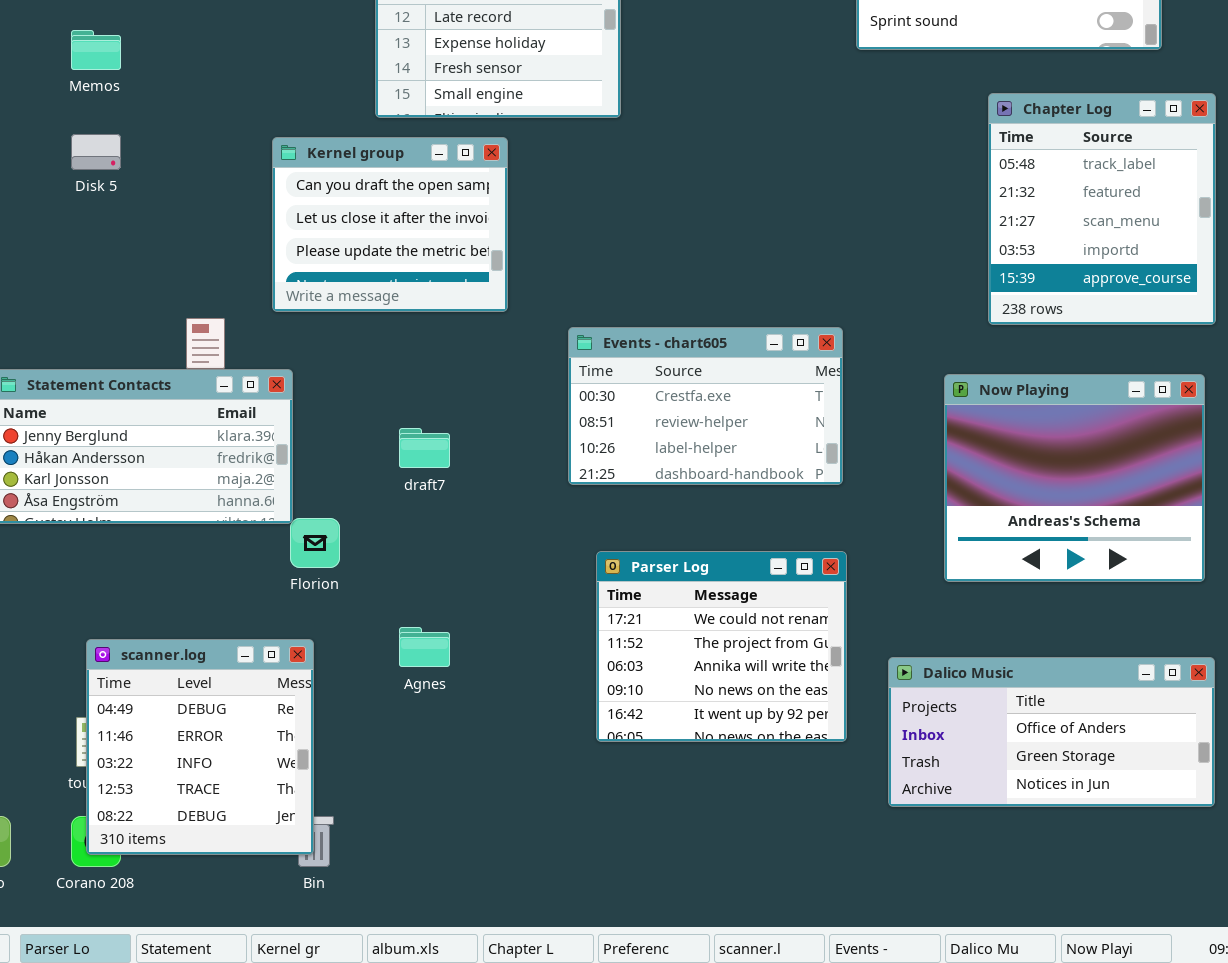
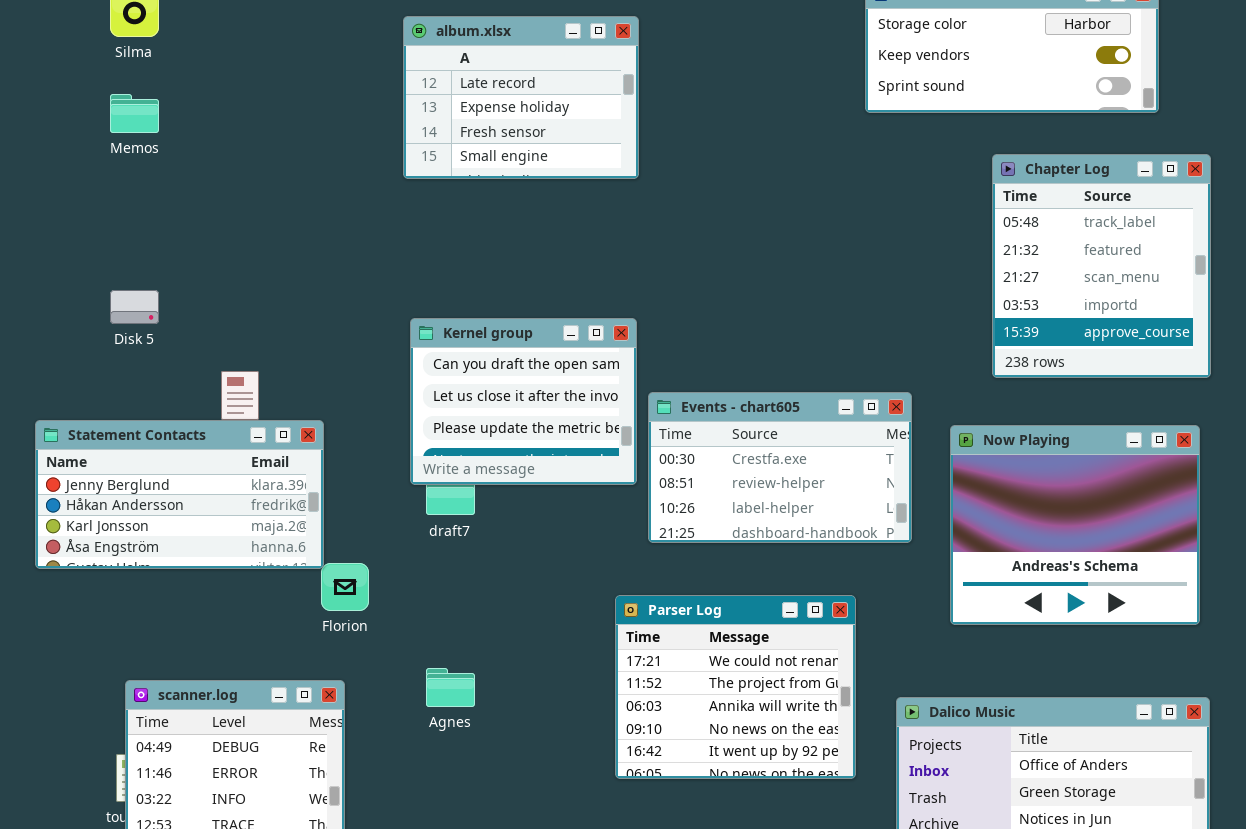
Disk 5: [71,134,121,170] -> [110,290,159,324], moved
Kernel group: [272,137,508,312] -> [410,318,637,485], moved
Events - chart605: [568,327,843,485] -> [648,392,912,543], moved

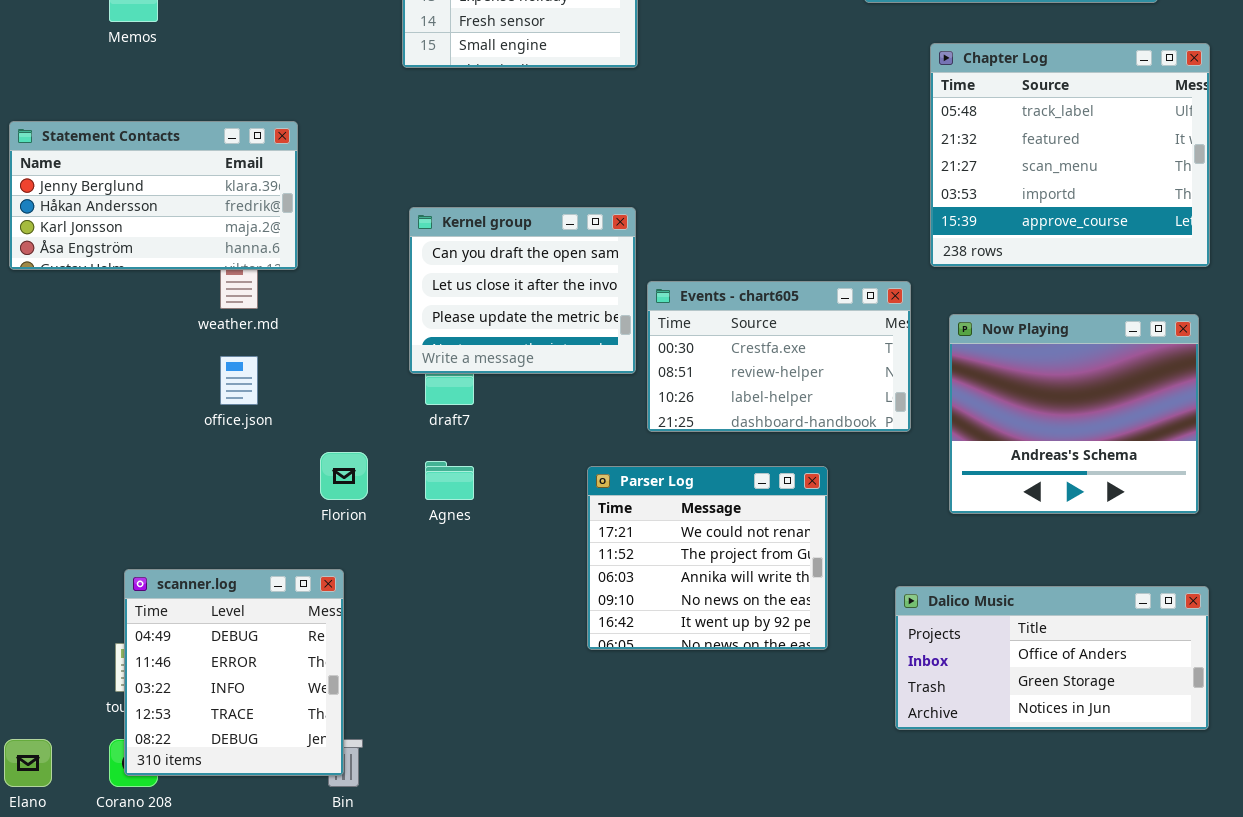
Chapter Log: [992,154,1211,378] -> [930,43,1210,267], resized
Statement Contacts: [35,420,324,569] -> [9,121,298,270], moved
Parser Log: [615,595,856,779] -> [587,466,828,650], moved
Agnes: [426,668,475,707] -> [425,461,474,500], moved

